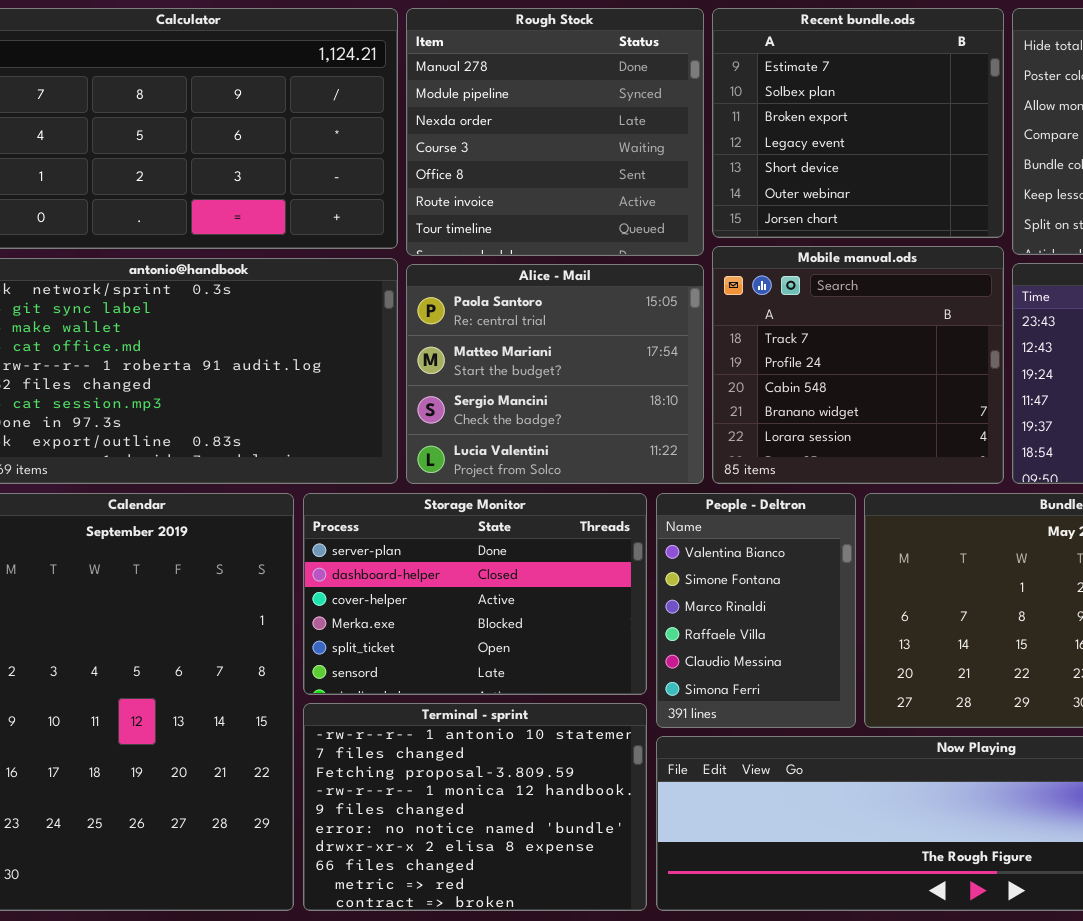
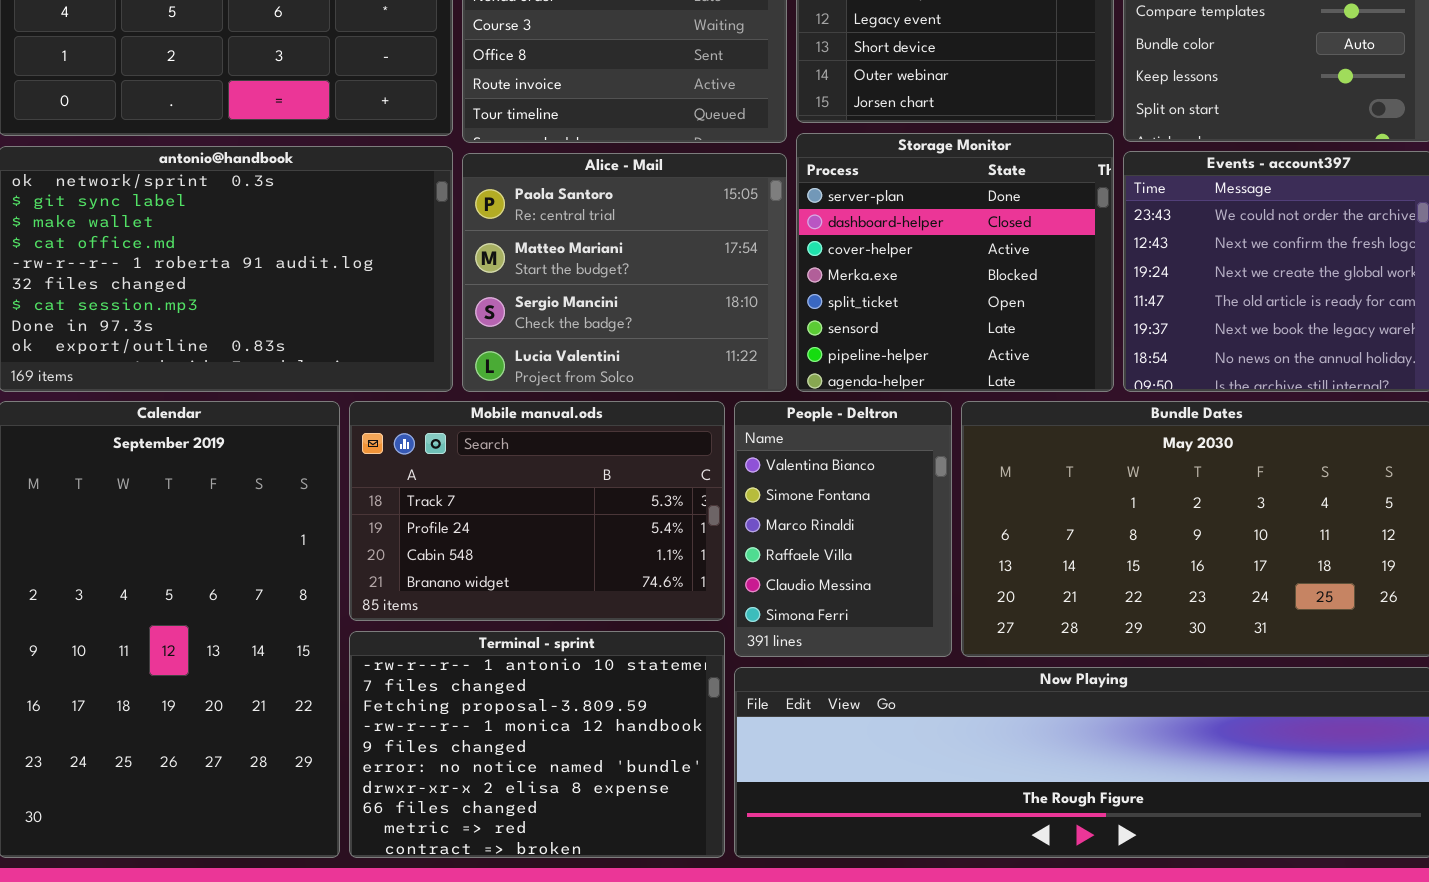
Mobile manual.ods: [712,246,1004,484] -> [349,401,725,621], moved, resized
Storage Monitor: [303,493,647,695] -> [796,133,1114,392], moved, resized

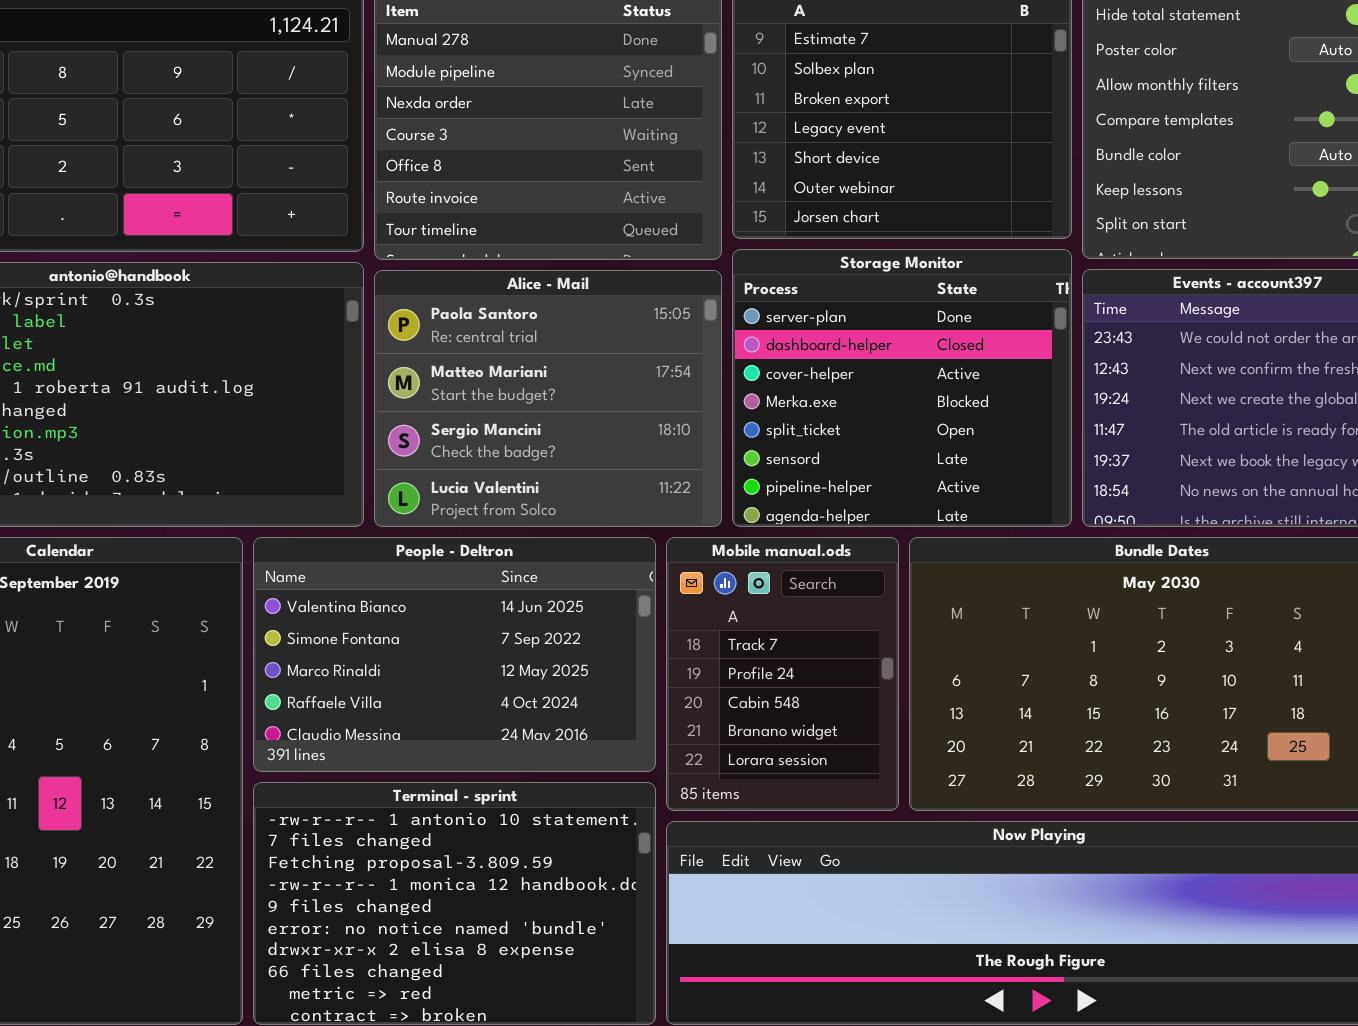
Mobile manual.ods: [349,401,725,621] -> [666,537,899,811], moved, resized
People - Deltron: [734,401,952,657] -> [253,537,656,772], moved, resized

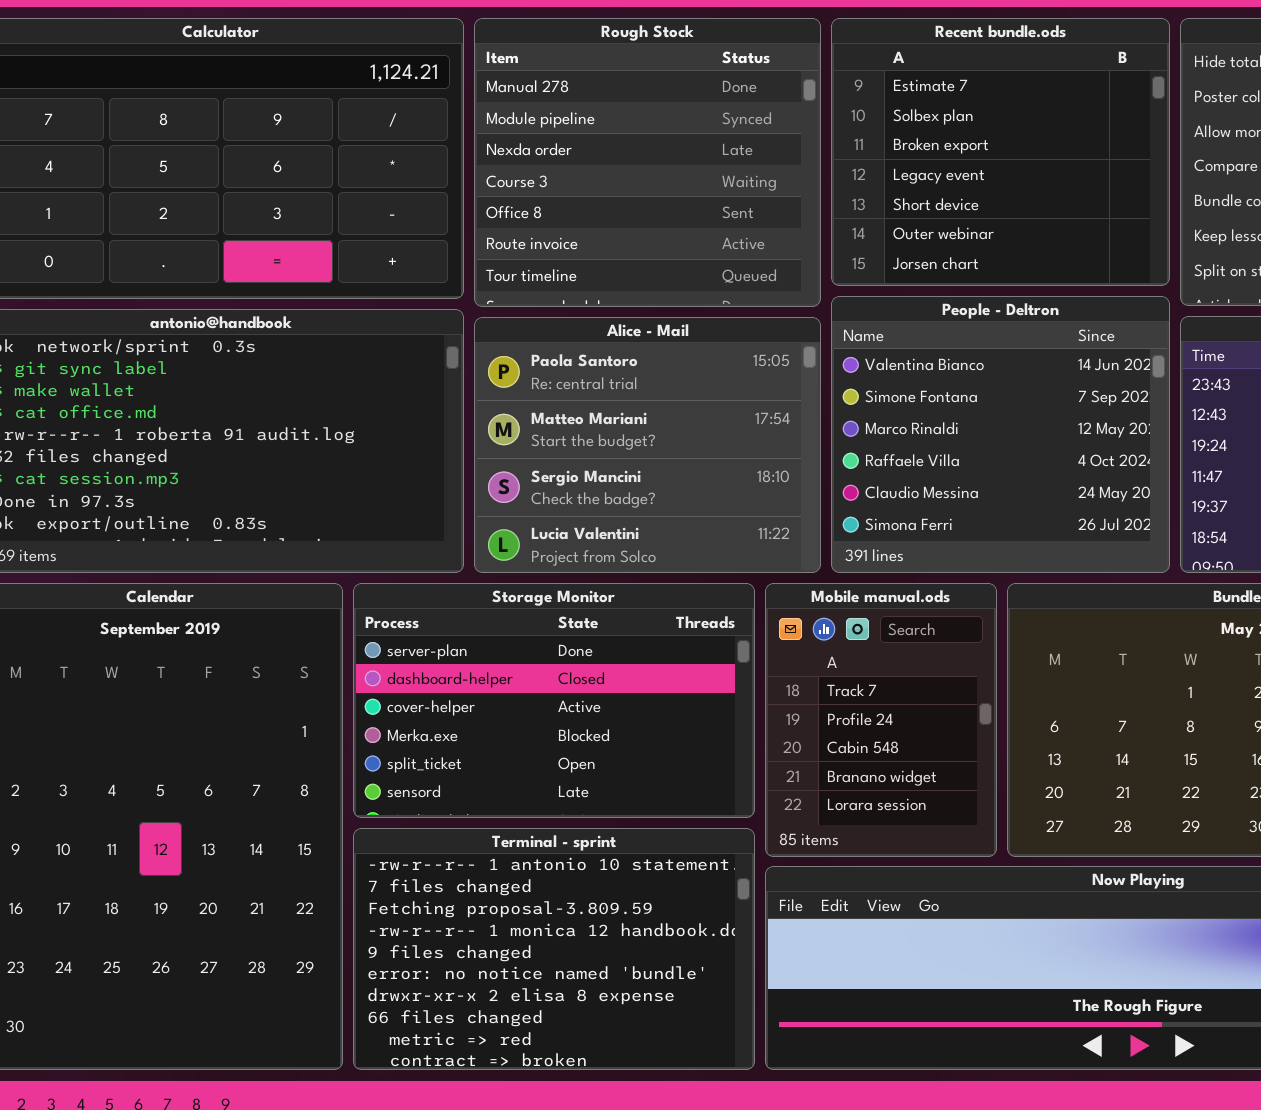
Storage Monitor: [732,249,1072,527] -> [353,583,755,818], moved, resized
People - Deltron: [253,537,656,772] -> [831,296,1170,573], moved, resized

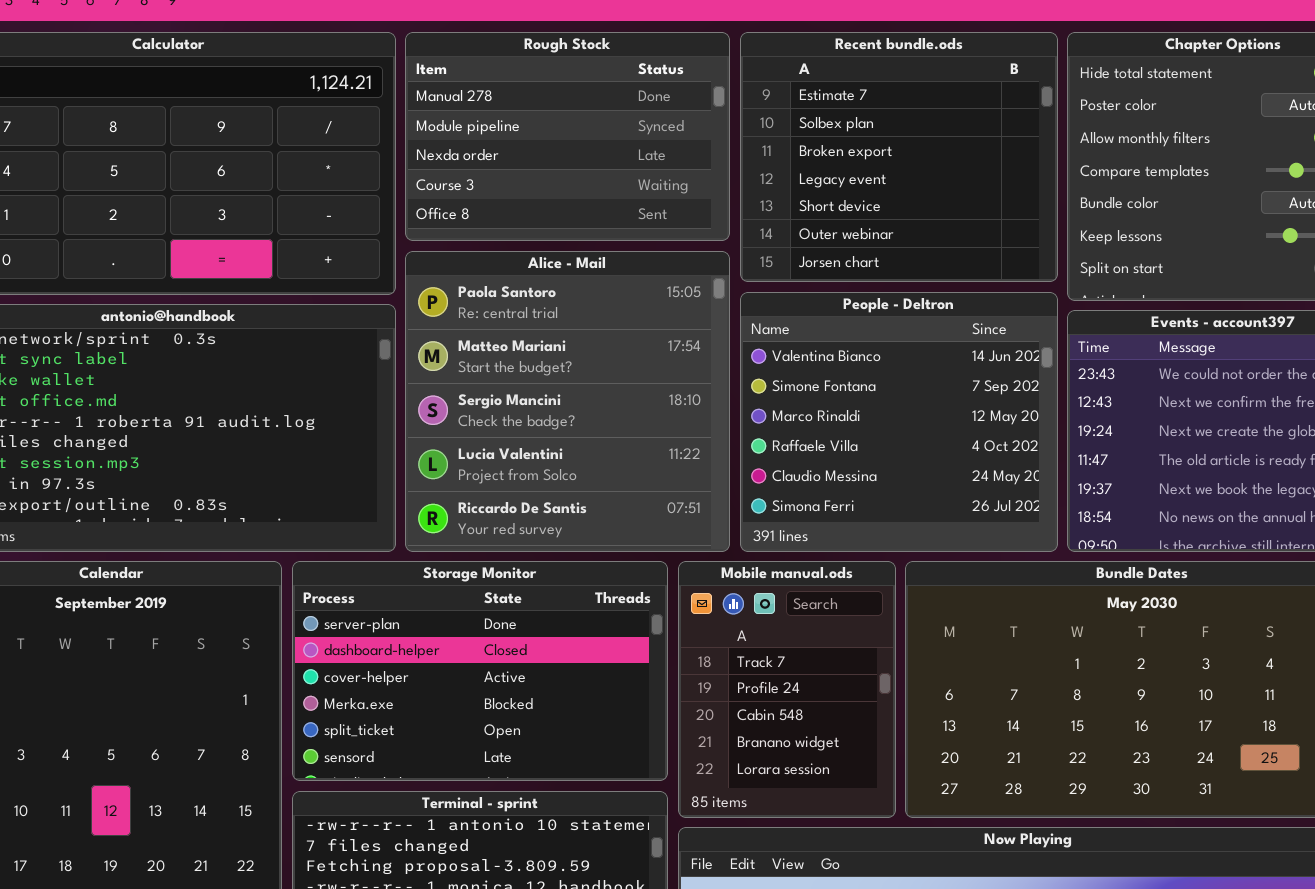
Rough Stock: [474,18,821,307] -> [405,32,730,241], resized
Alice - Mail: [474,317,821,573] -> [405,251,730,552], resized

